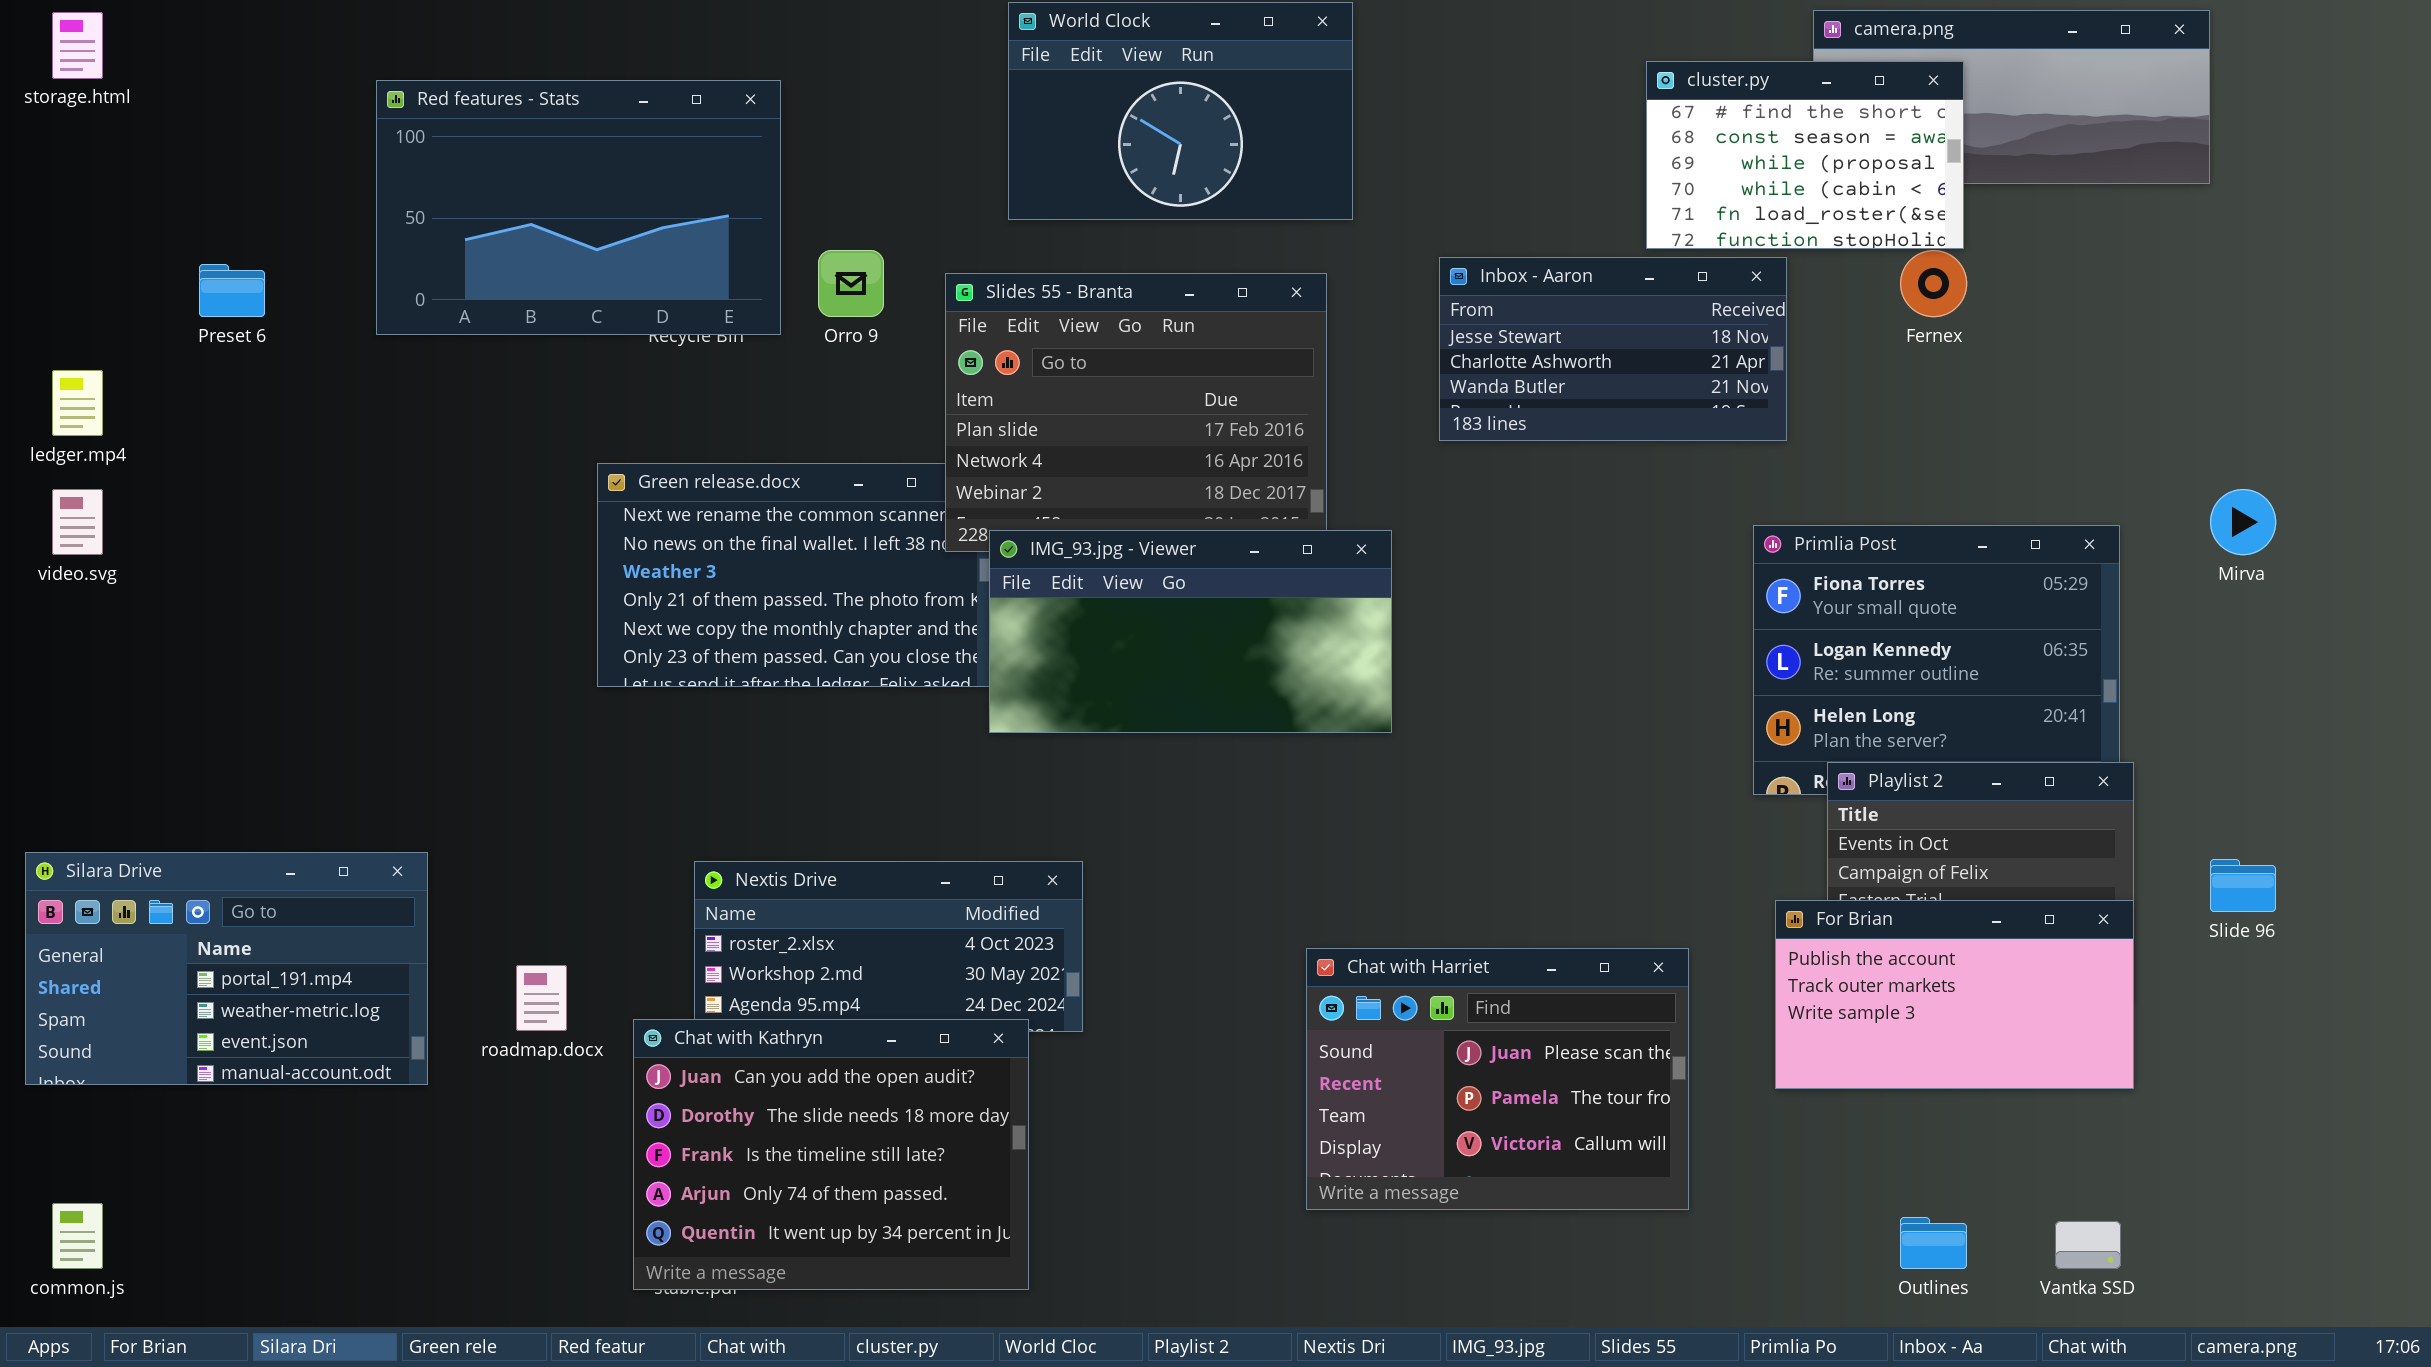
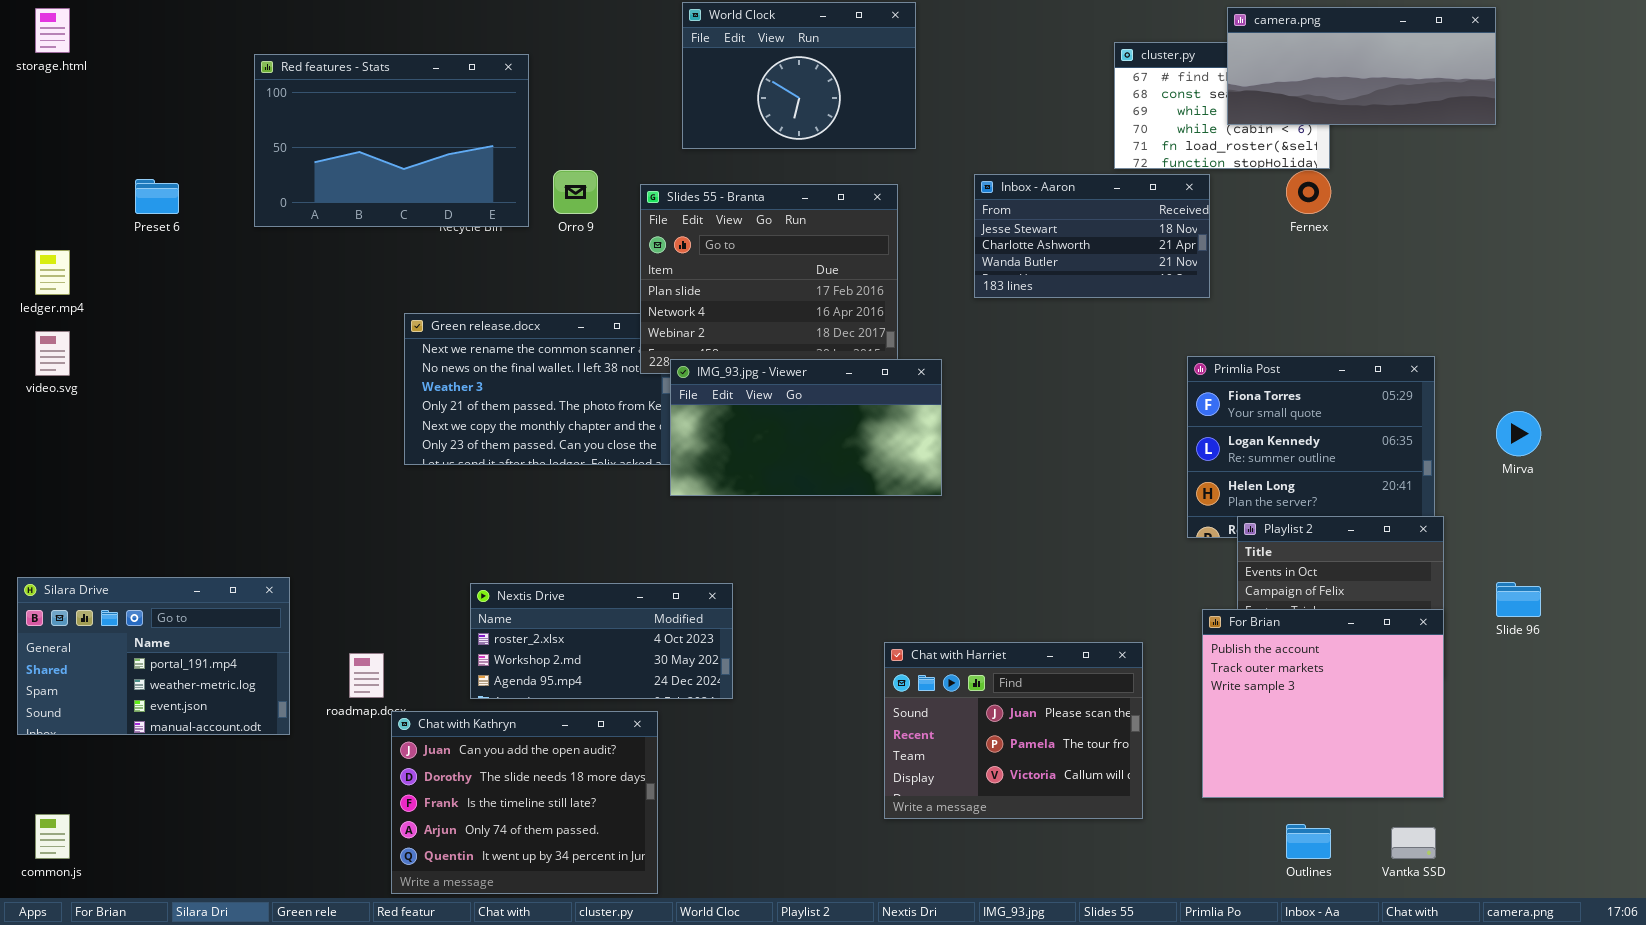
camera.png: [1813,10,2210,184] -> [1227,7,1496,125], raised
Mirva: [2210,489,2276,555] -> [1496,411,1541,456], moved
For Brian: [1775,900,2134,1089] -> [1202,609,1444,798], resized
Chat with Kathryn: [633,1019,1029,1290] -> [391,711,658,894], moved

